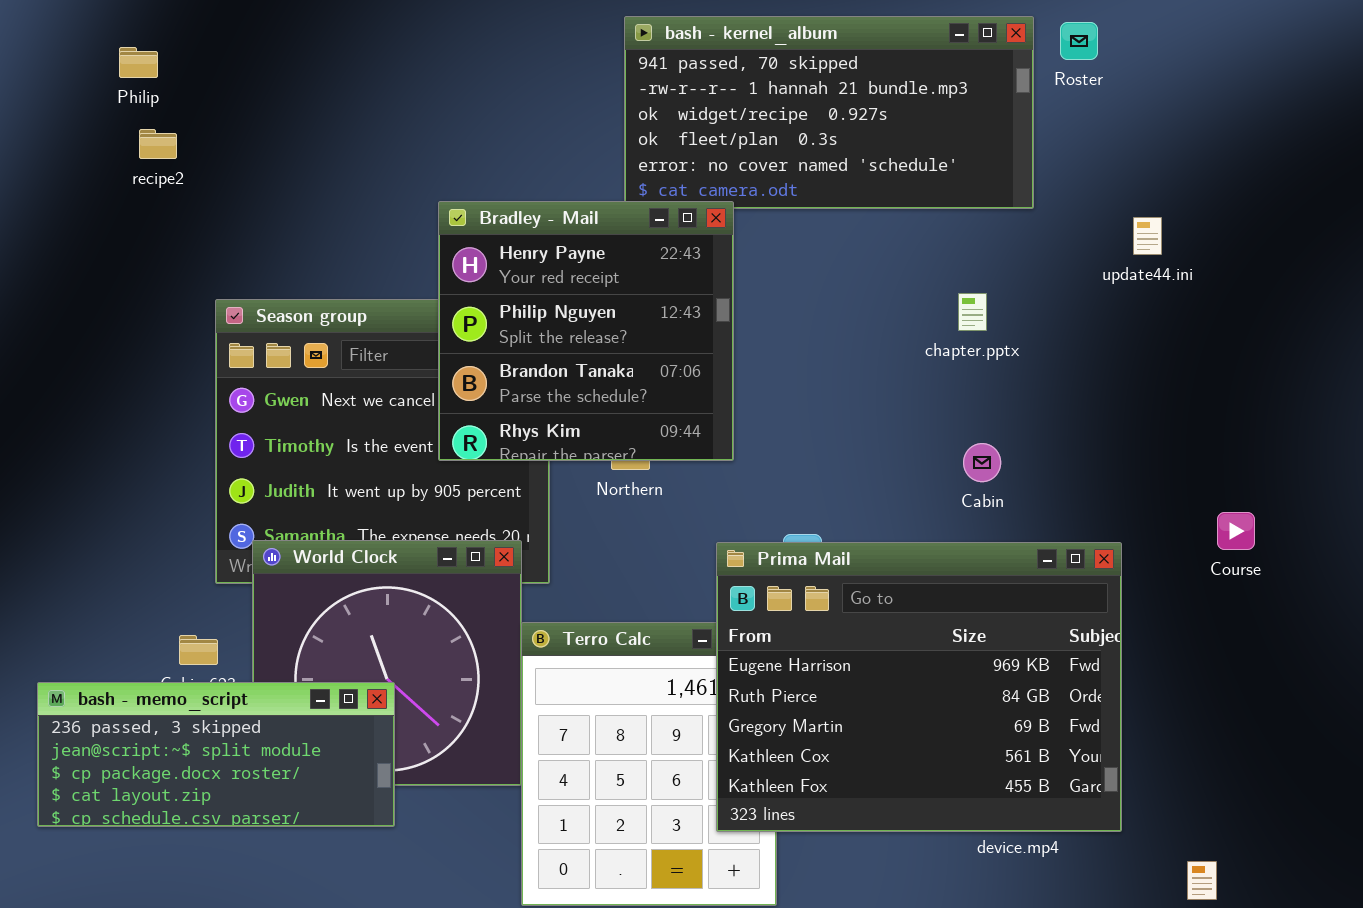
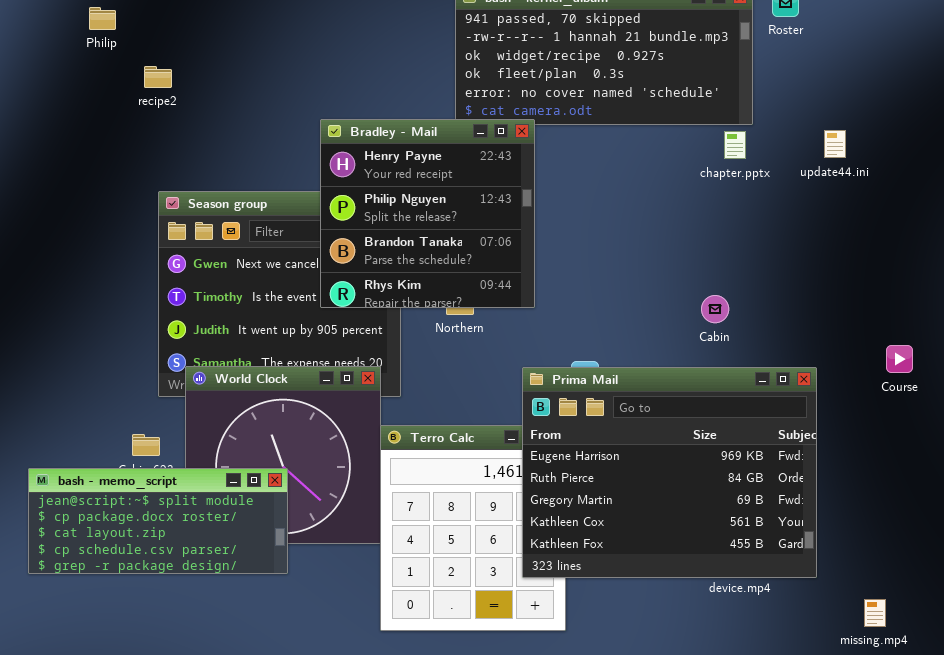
recipe2: [139,129,177,159] -> [144,66,172,88], moved
chapter.pptx: [958,293,987,331] -> [724,131,746,159], moved
bash - memo_script: [37,682,395,827] -> [28,468,288,574], scrolled down 1 row

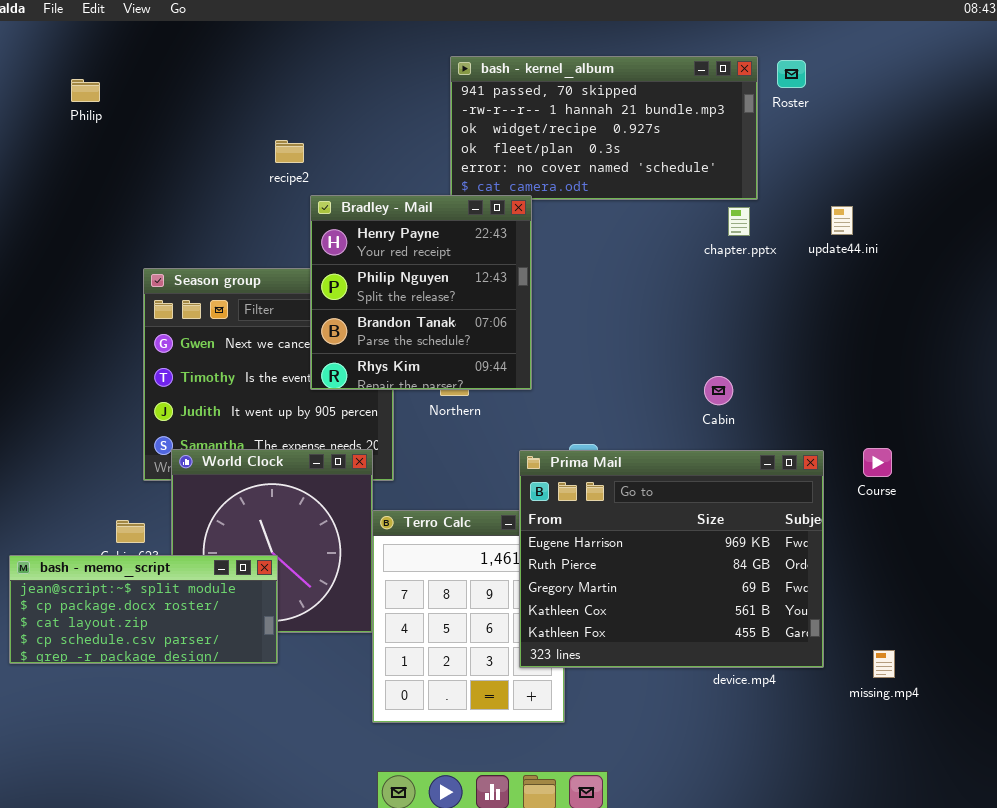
recipe2: [144,66,172,88] -> [275,140,304,163], moved
Course: [886,345,913,373] -> [863,448,892,477], moved
missing.mp4: [864,599,886,627] -> [873,650,895,678], moved

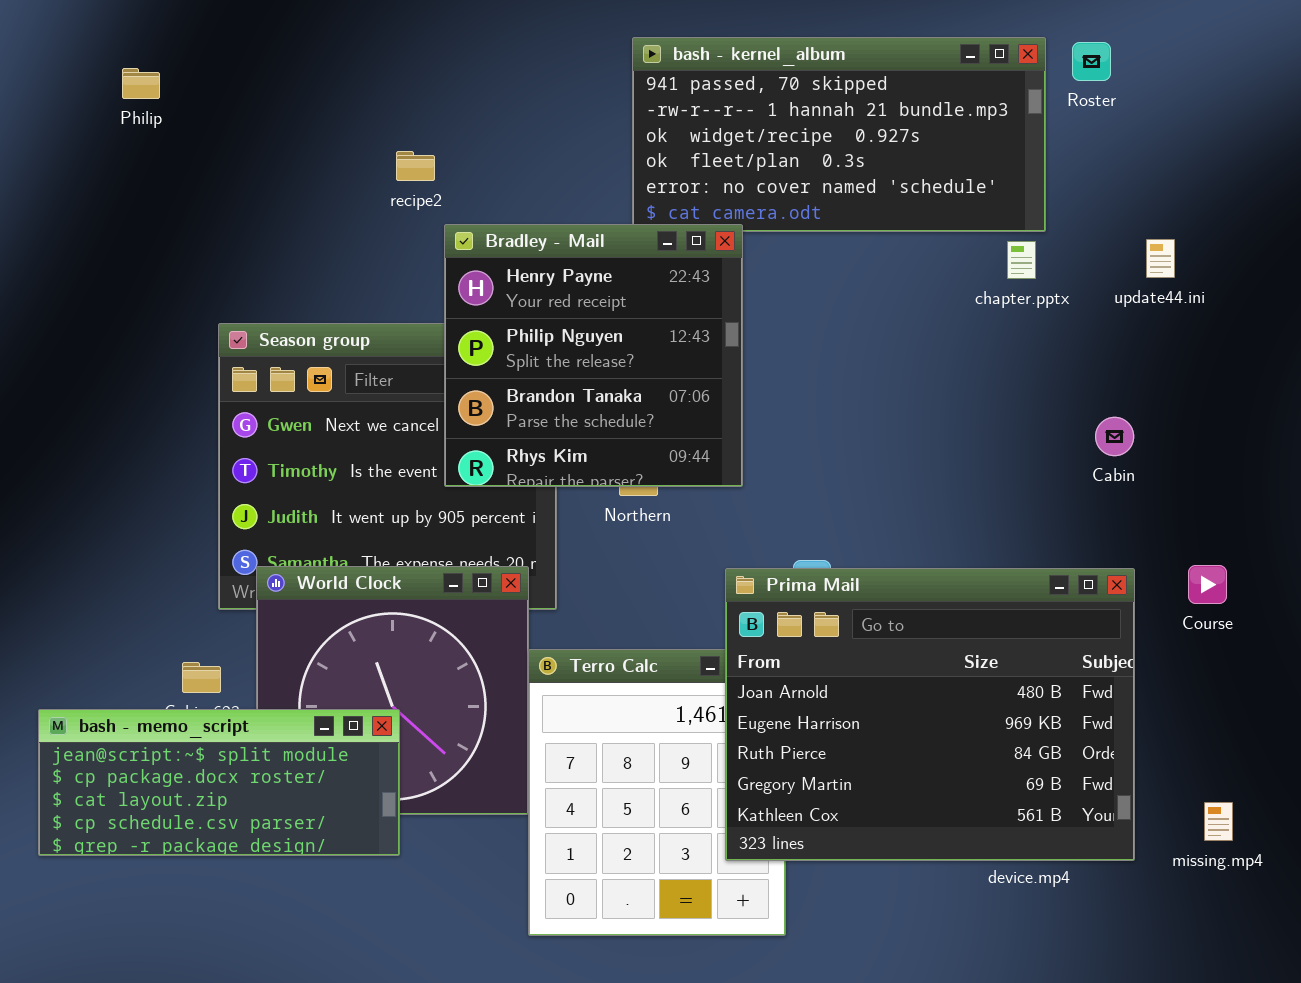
Cabin: [704,376,733,405] -> [1095,417,1134,456], moved
Prima Mail: [519,450,824,668] -> [725,568,1135,861], scrolled up 1 row
missing.mp4: [873,650,895,678] -> [1204,802,1233,841], moved

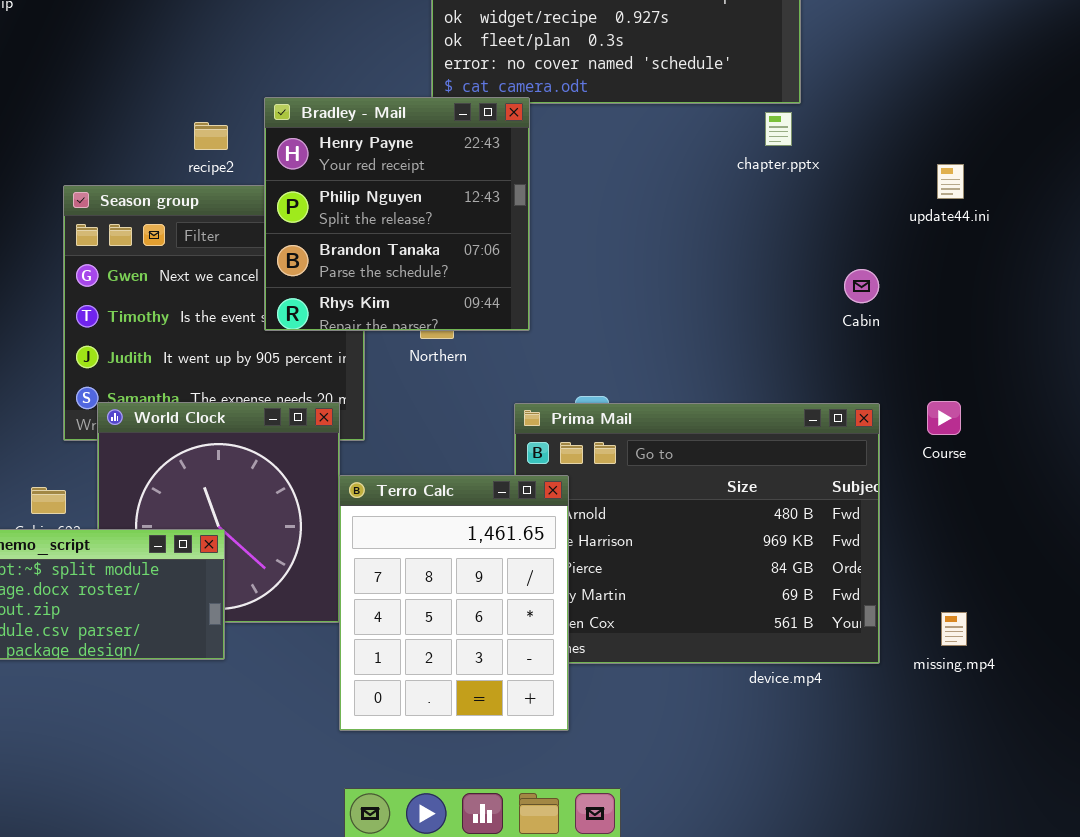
recipe2: [396,151,435,181] -> [194,122,228,150], moved
update44.ini: [1146,239,1175,278] -> [937,164,964,199], moved
Terro Calc: [528,649,786,936] -> [339,475,569,731], raised

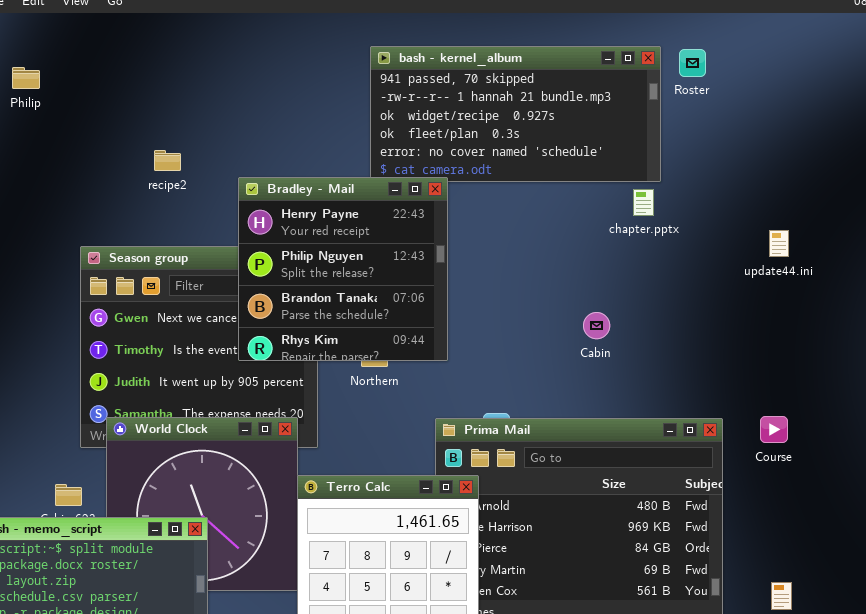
recipe2: [194,122,228,150] -> [154,150,181,171], moved
Cabin: [844,269,879,303] -> [583,312,610,339], moved

